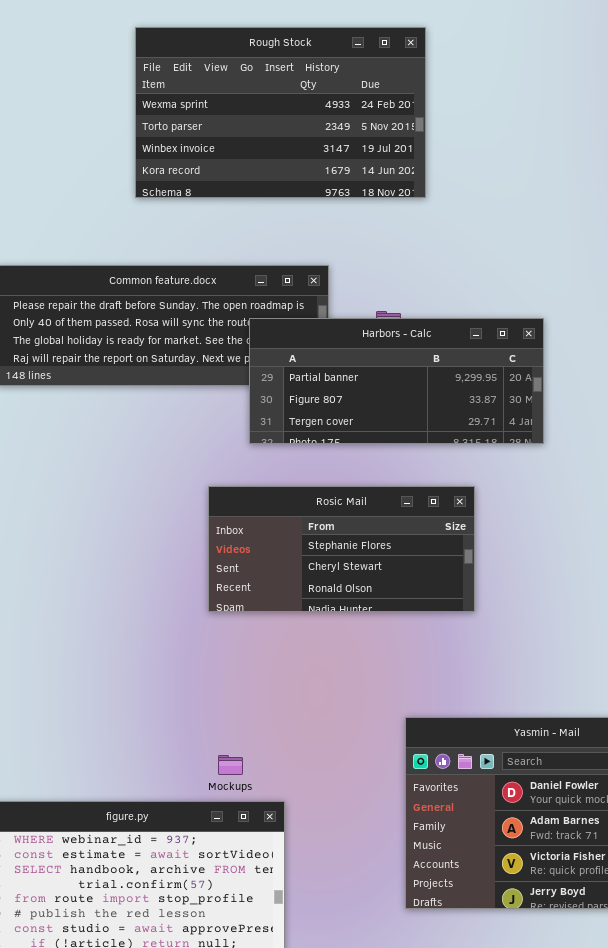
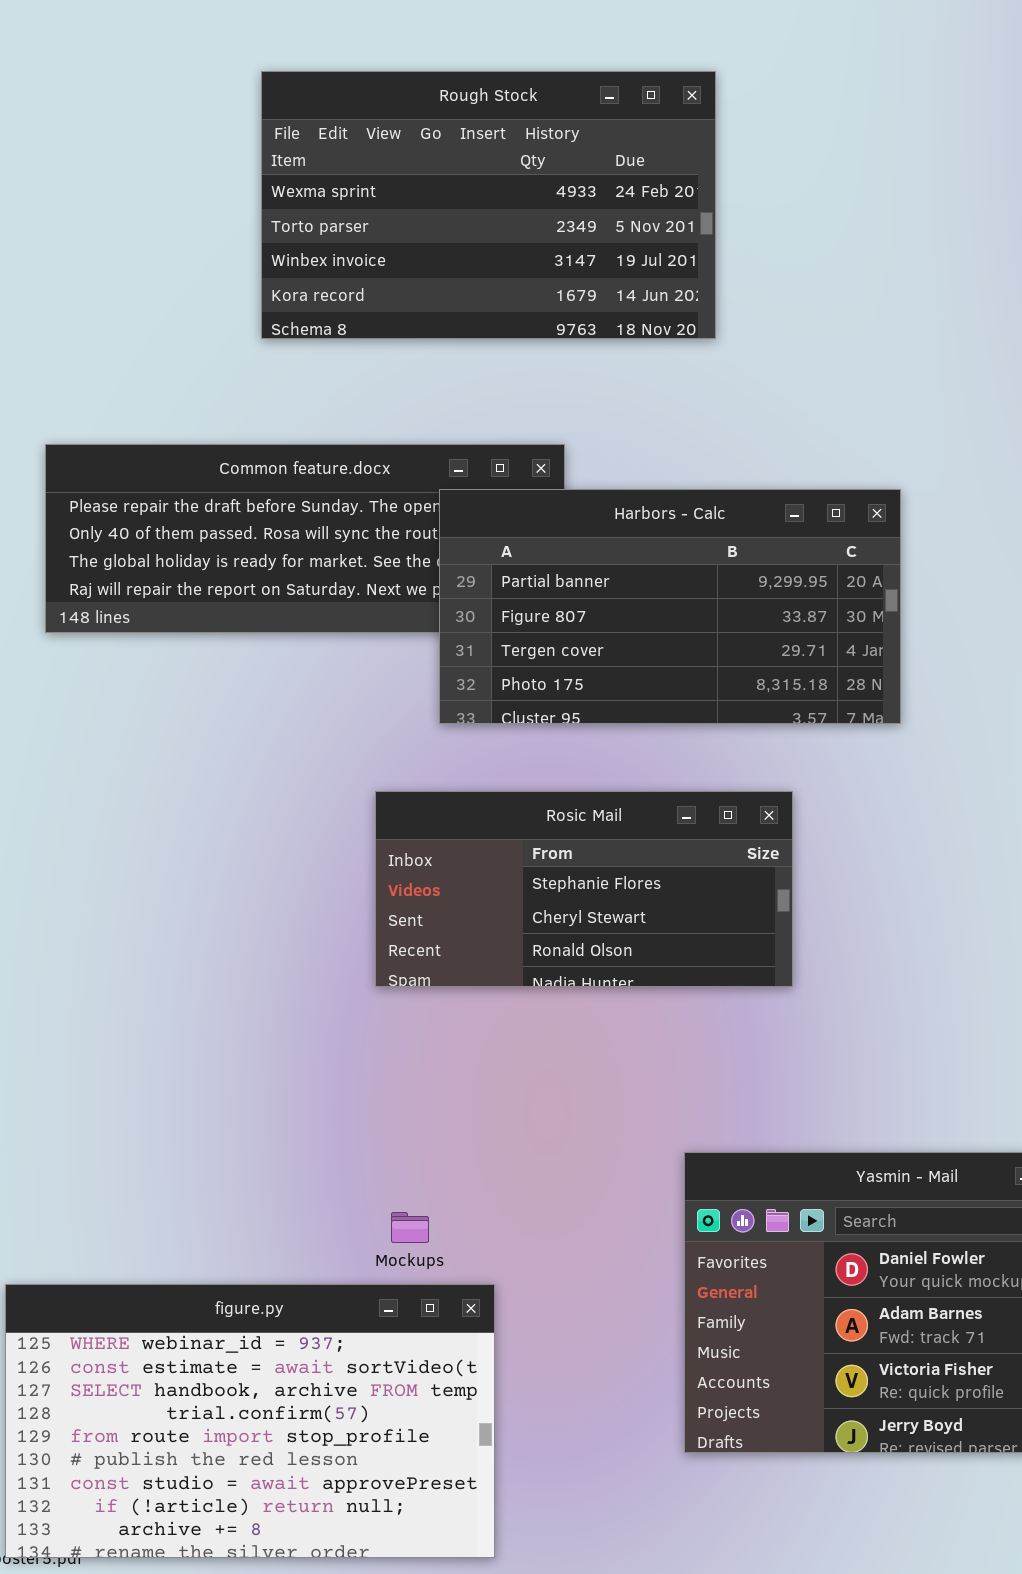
Harbors - Calc: [249,318,544,444] -> [439,489,901,724], resized

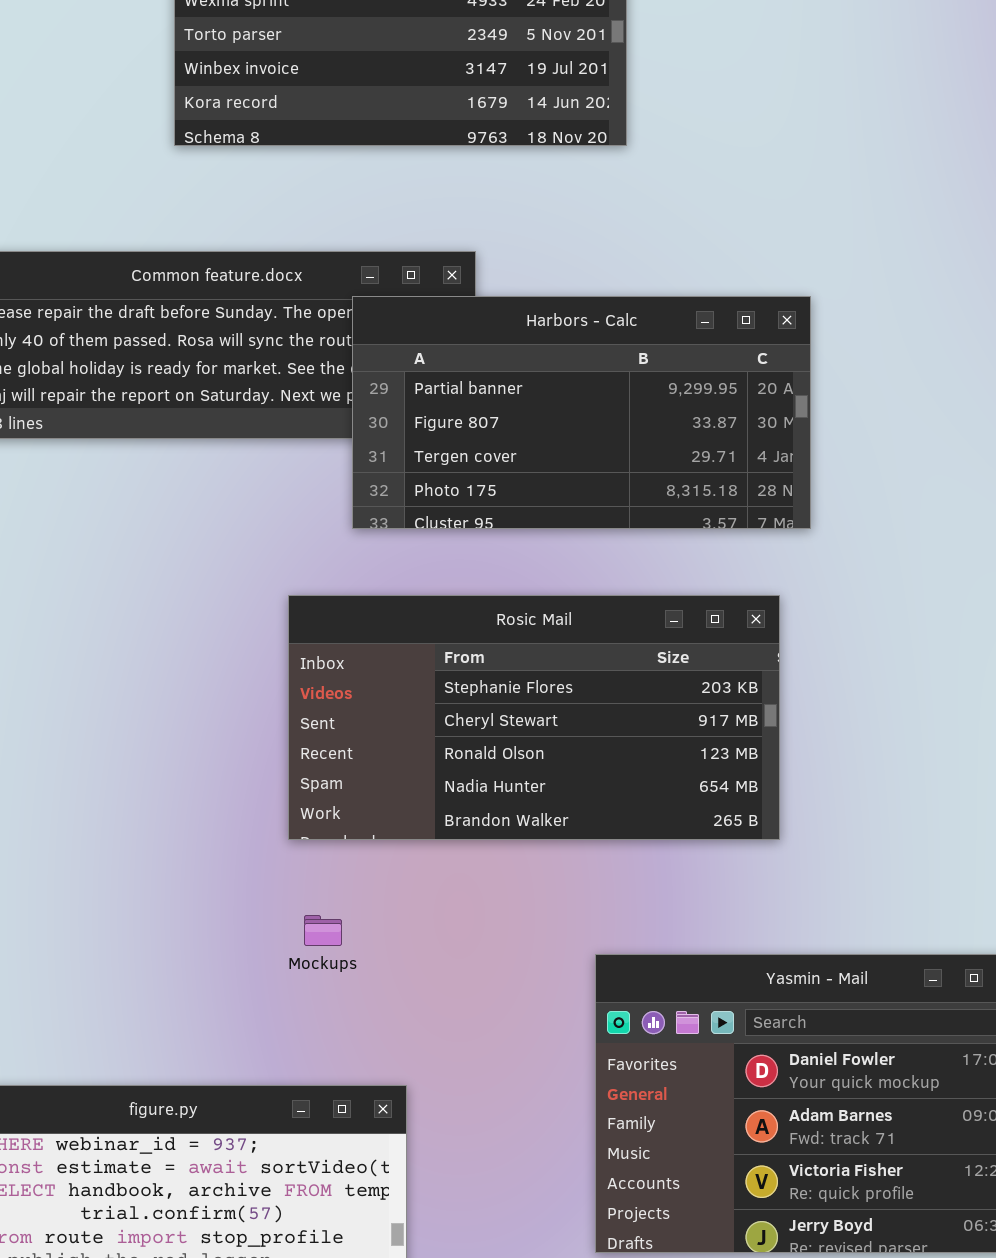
Rosic Mail: [375,791,793,987] -> [288,595,780,840], resized
Mockups: [391,1212,429,1243] -> [304,915,342,946], moved

